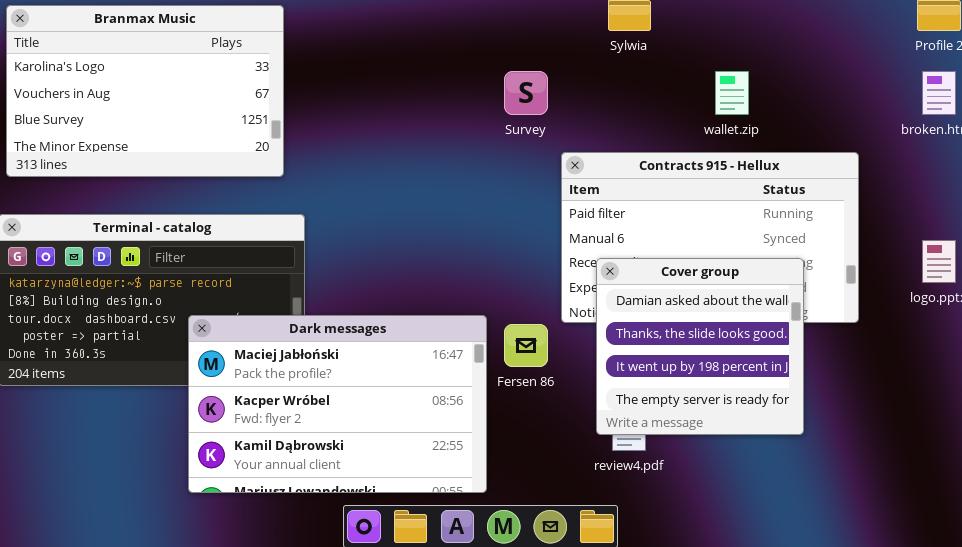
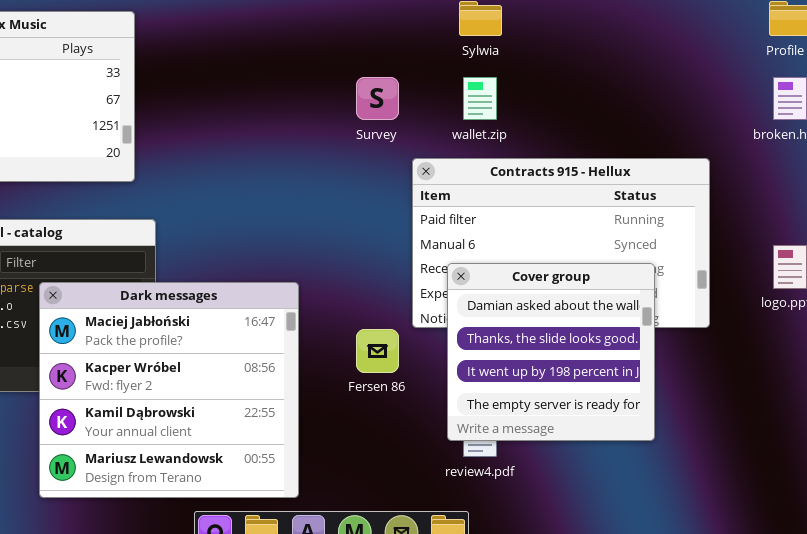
wallet.zip: [715,71,749,115] -> [463,77,497,120], moved
Dark messages: [188,315,487,493] -> [39,282,299,498], resized

